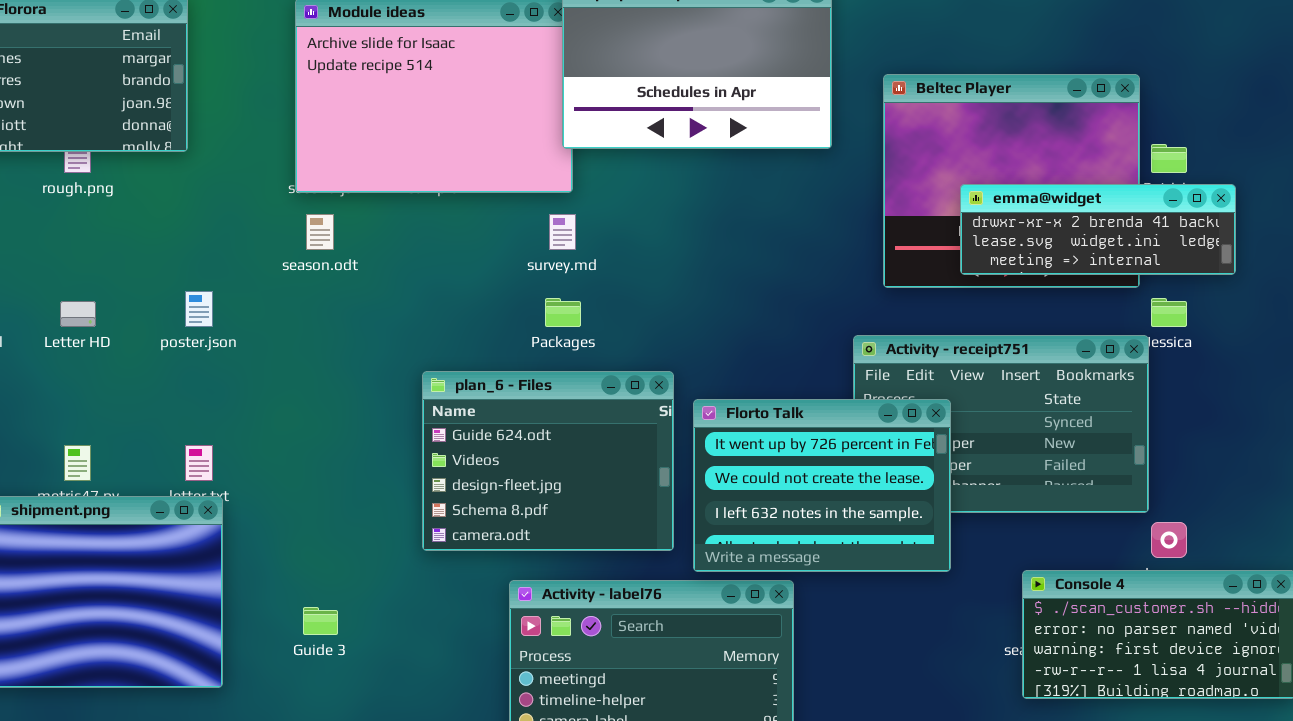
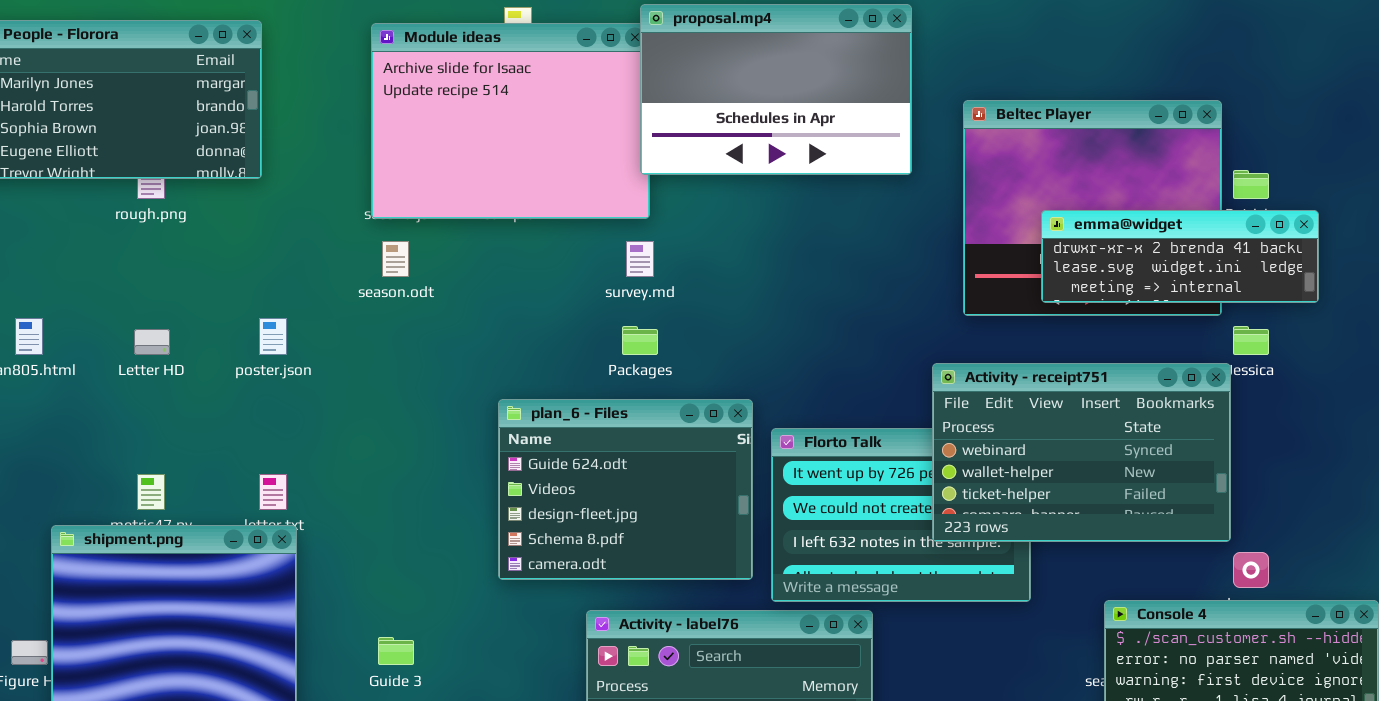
Activity - receipt751: [853,335,1149,513] -> [932,363,1231,542], raised

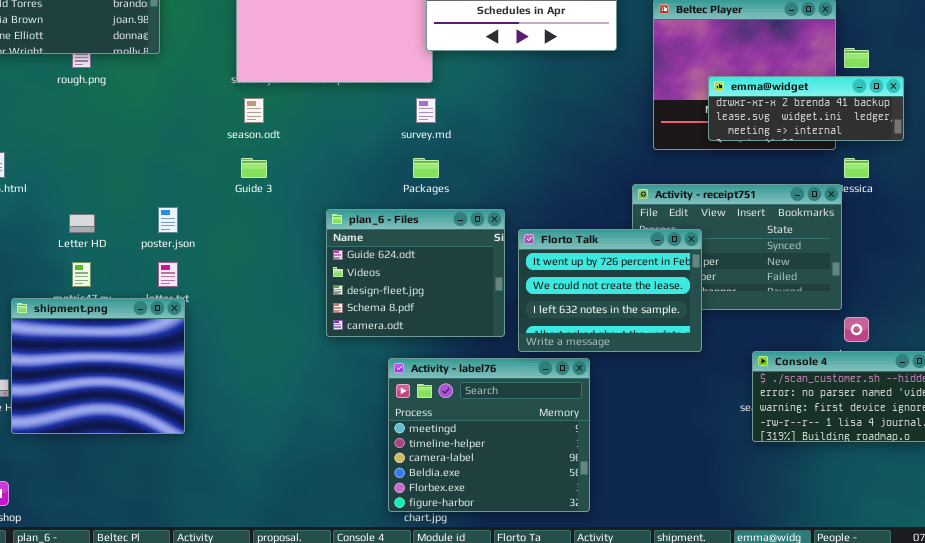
poster.json: [259,318,287,355] -> [158,207,178,233], moved
Letter HD: [134,329,170,355] -> [69,214,95,233], moved
Florto Talk: [771,428,1031,602] -> [518,229,702,352], raised
Guide 3: [378,637,414,665] -> [241,158,267,178], moved

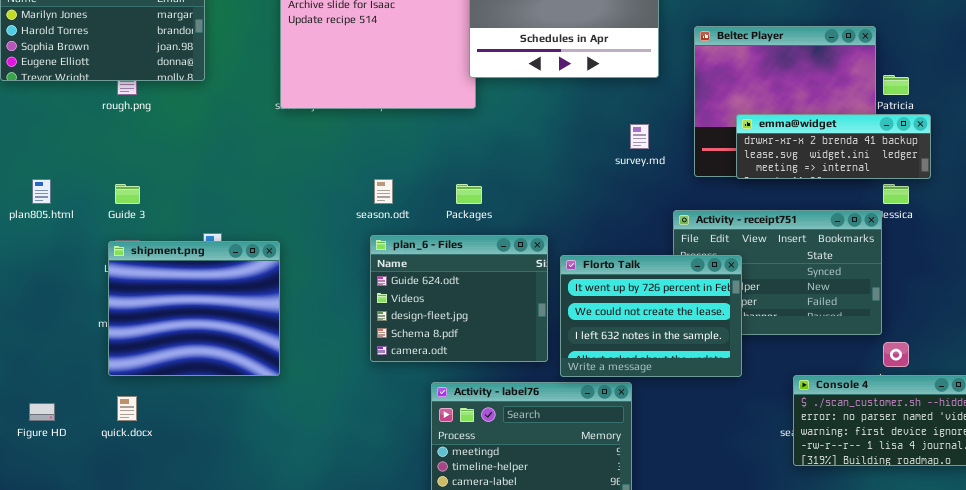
emma@widget: [708,76,904,141] -> [736,114,931,179], moved
season.odt: [244,98,264,123] -> [374,179,393,204], moved
survey.md: [416,98,436,123] -> [630,124,649,149], moved
Guide 3: [241,158,267,178] -> [115,184,140,204], moved
shipment.png: [11,298,185,434] -> [108,241,280,376], moved

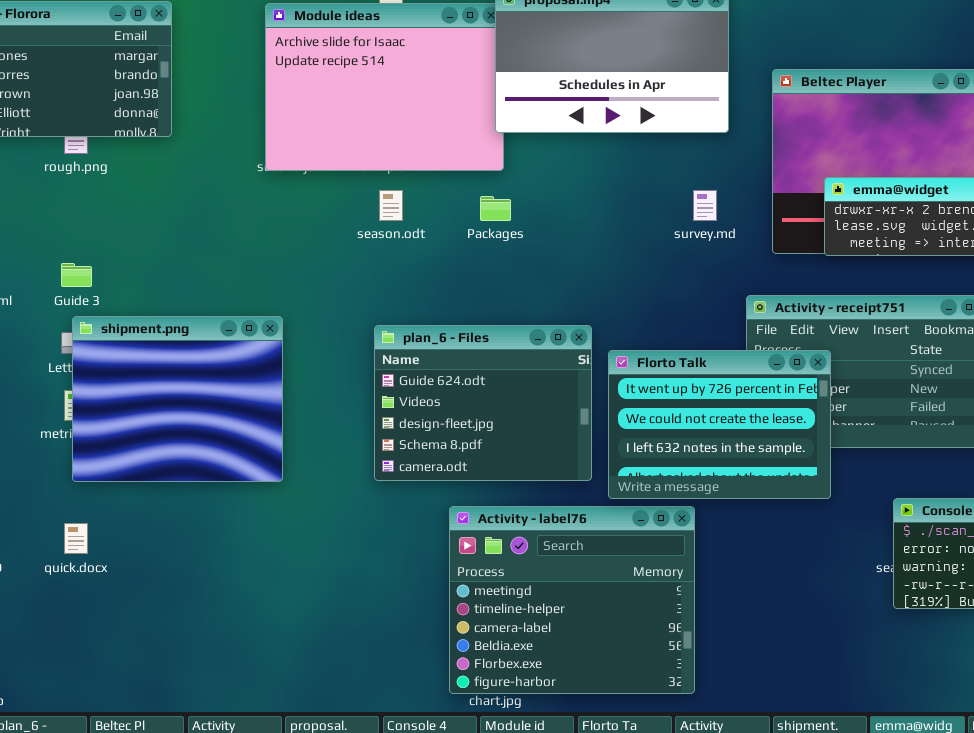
season.odt: [374,179,393,204] -> [379,190,403,221], moved
Packages: [456,184,482,204] -> [480,196,511,221], moved
shipment.png: [108,241,280,376] -> [72,316,283,482], moved

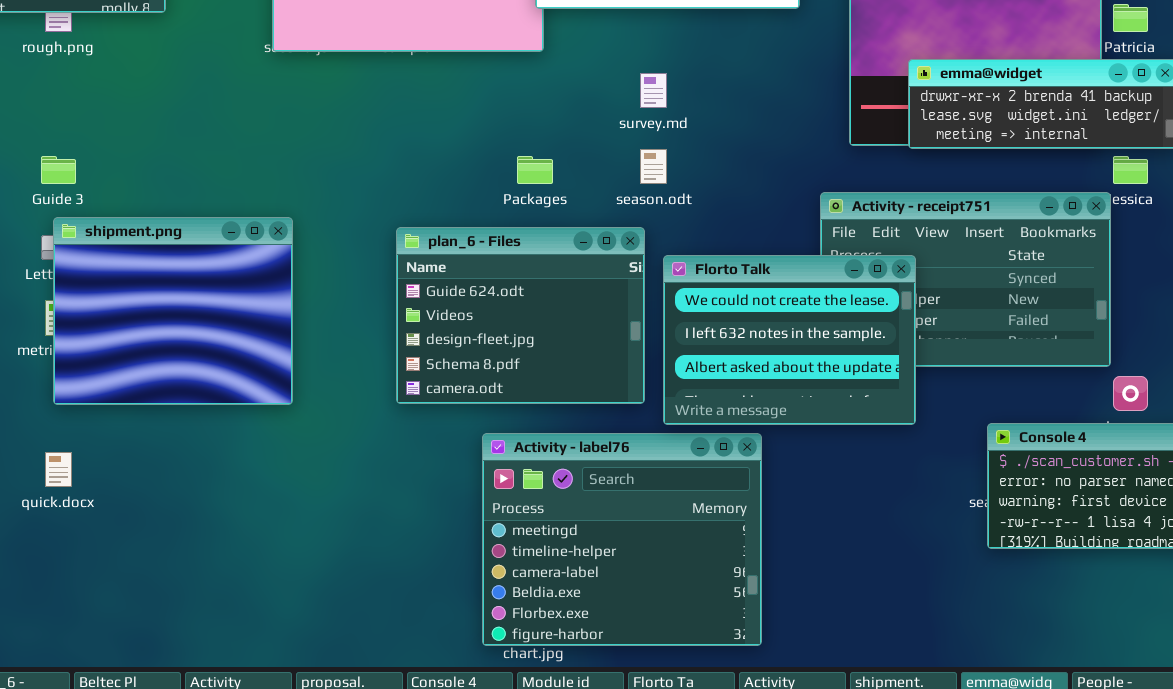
season.odt: [379,190,403,221] -> [640,149,667,184], moved
survey.md: [693,190,717,221] -> [640,73,667,108], moved
Packages: [480,196,511,221] -> [517,156,553,184], moved
Florto Talk: [608,350,831,499] -> [663,255,916,425], scrolled down 1 row

